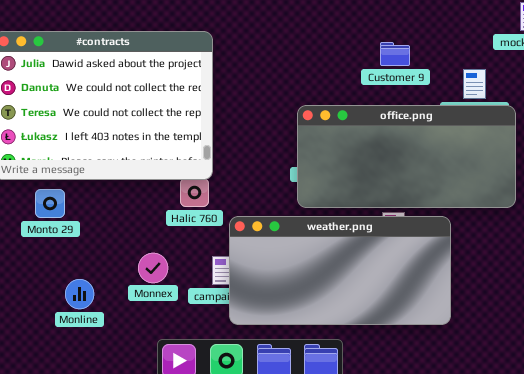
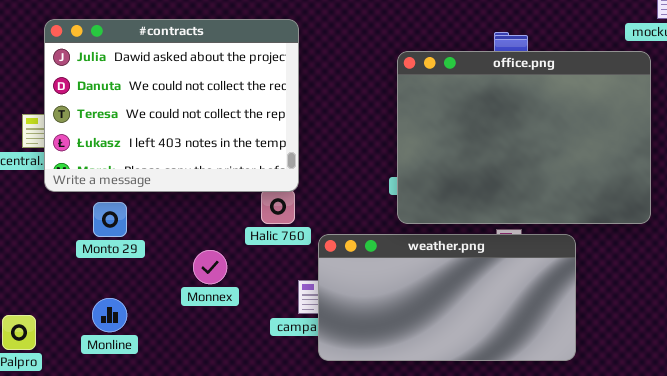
office.png: [297,105,516,208] -> [397,51,651,224], resized
Monnex: [138,253,168,283] -> [193,250,227,284], moved
Monline: [65,279,94,309] -> [92,298,127,332], moved

